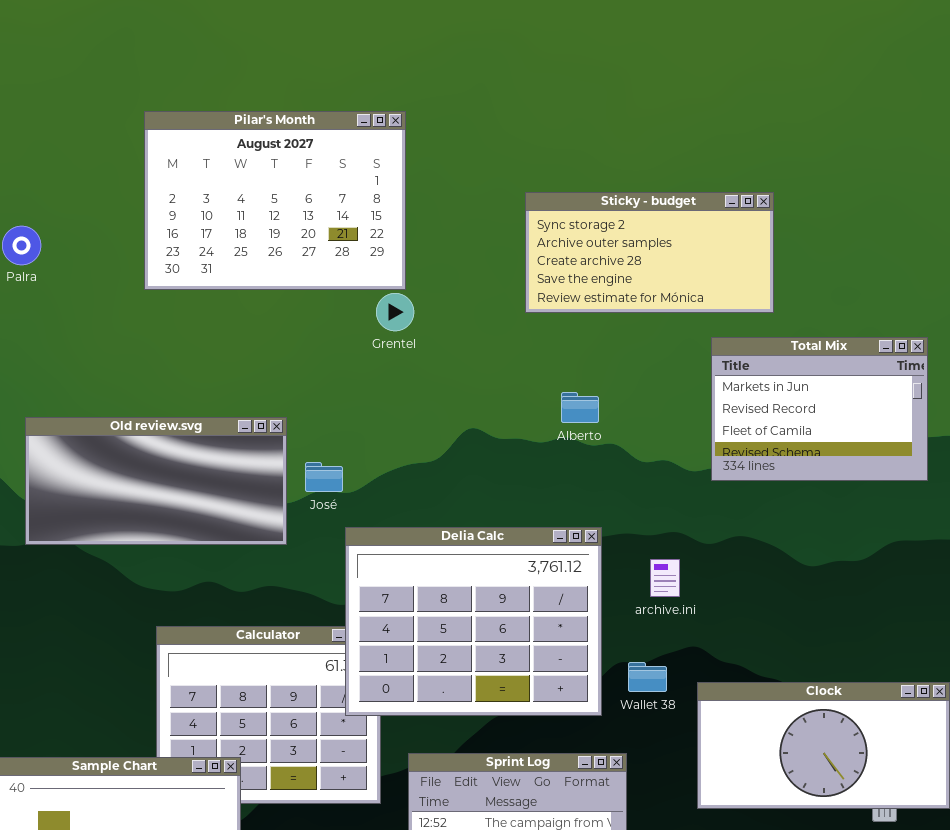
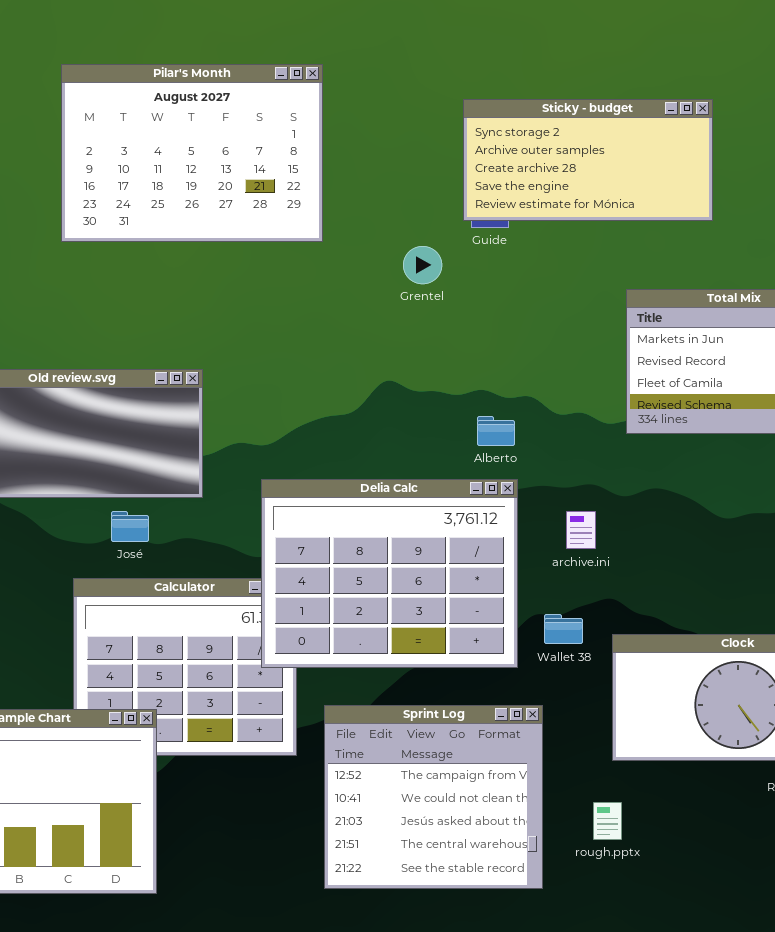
Sticky - budget: [525,192,774,313] -> [463,99,713,221], moved
Grentel: [376,293,414,331] -> [403,246,442,284], moved
Alberto: [561,392,599,423] -> [477,416,515,446], moved
José: [305,462,343,492] -> [111,511,149,542], moved

